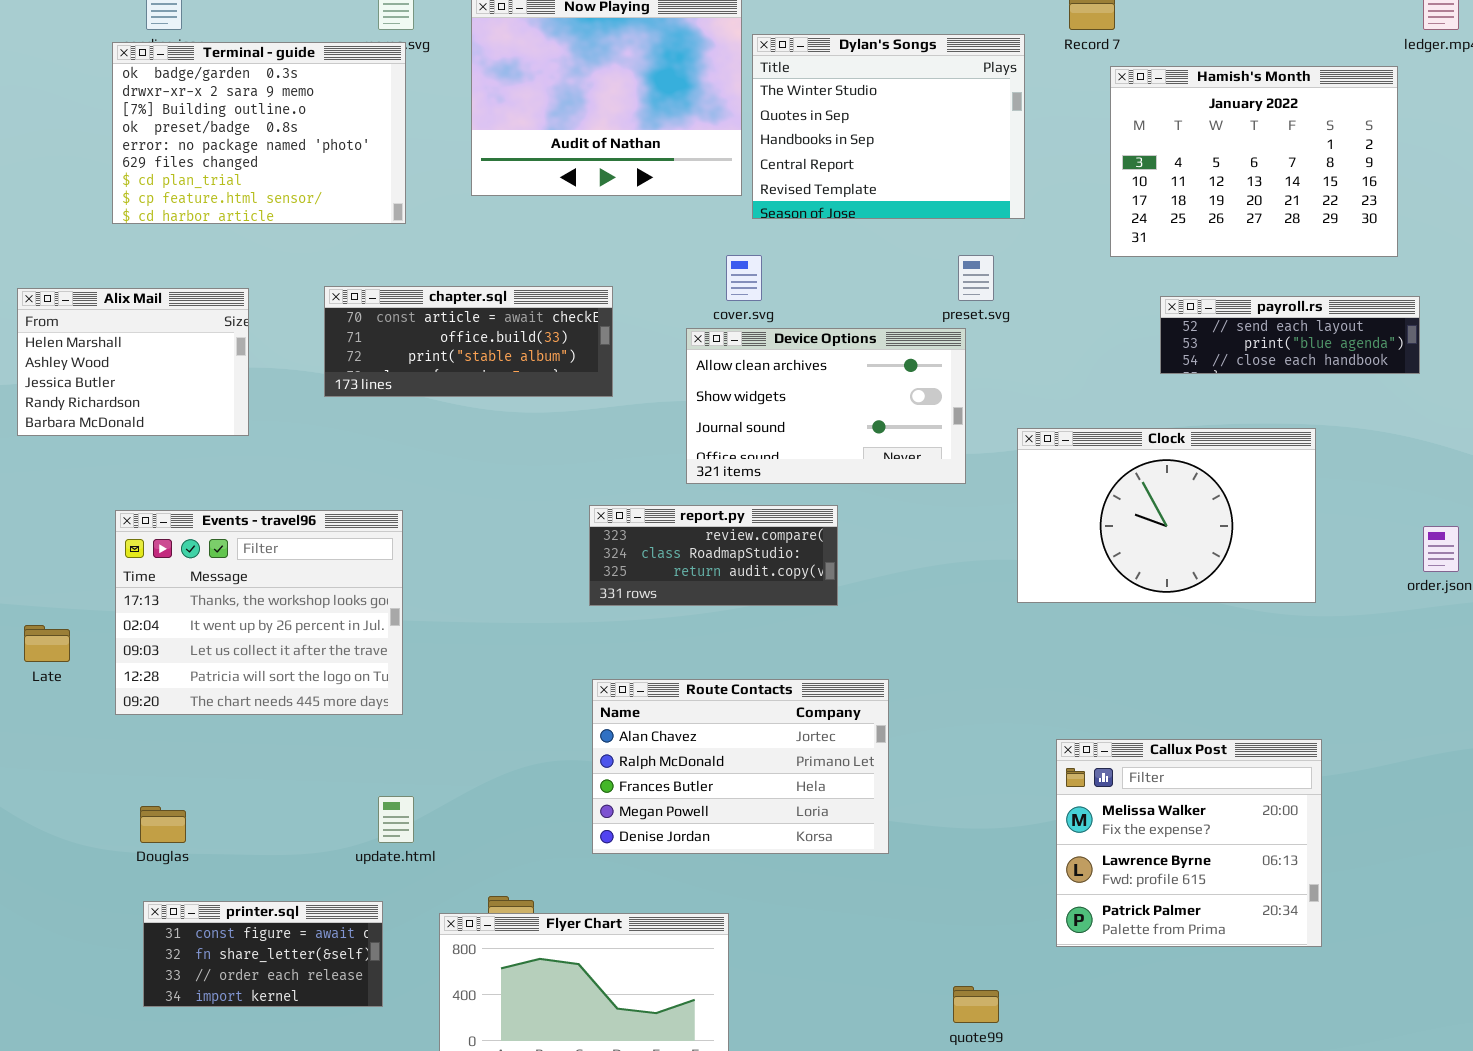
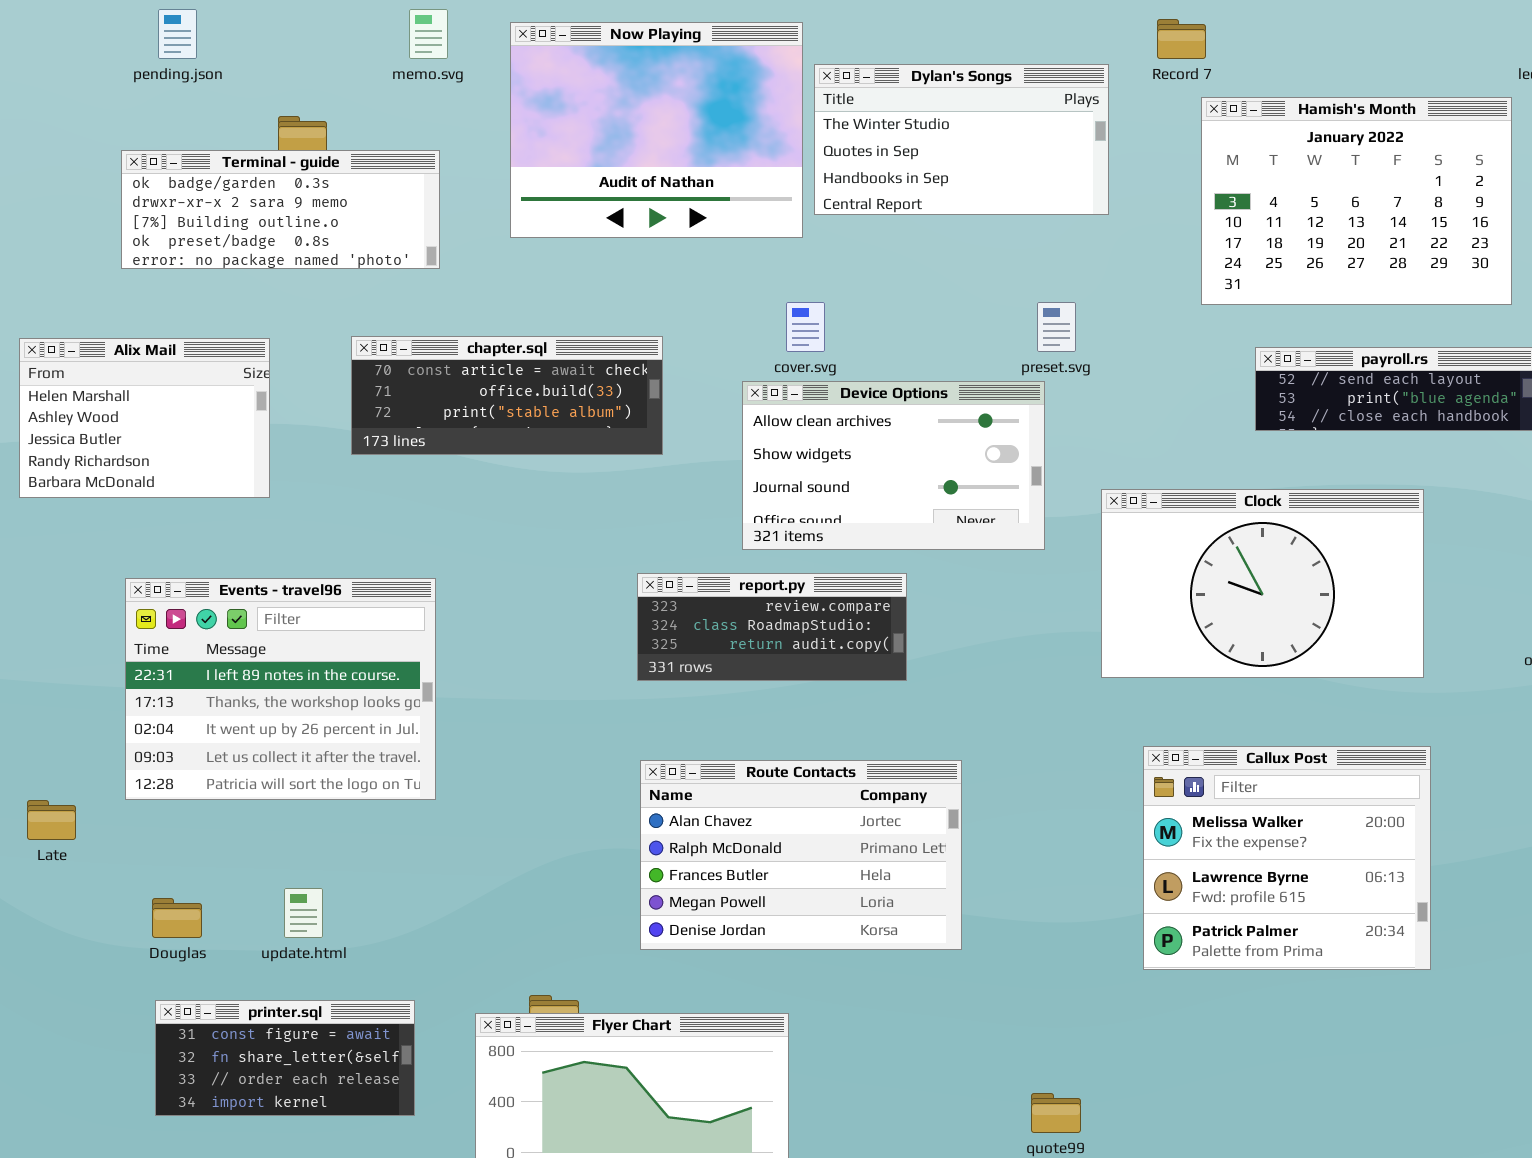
Dylan's Songs: [752,34,1025,219] -> [814,64,1109,215], resized
Terminal - guide: [112,42,406,224] -> [121,150,440,269], resized
Events - travel96: [115,510,403,715] -> [125,578,436,800], scrolled up 1 row
Late: [24,625,70,662] -> [27,800,76,840], moved
Callux Post: [1056,739,1322,947] -> [1143,746,1431,970], moved
update.html: [378,796,414,843] -> [284,888,323,938], moved

